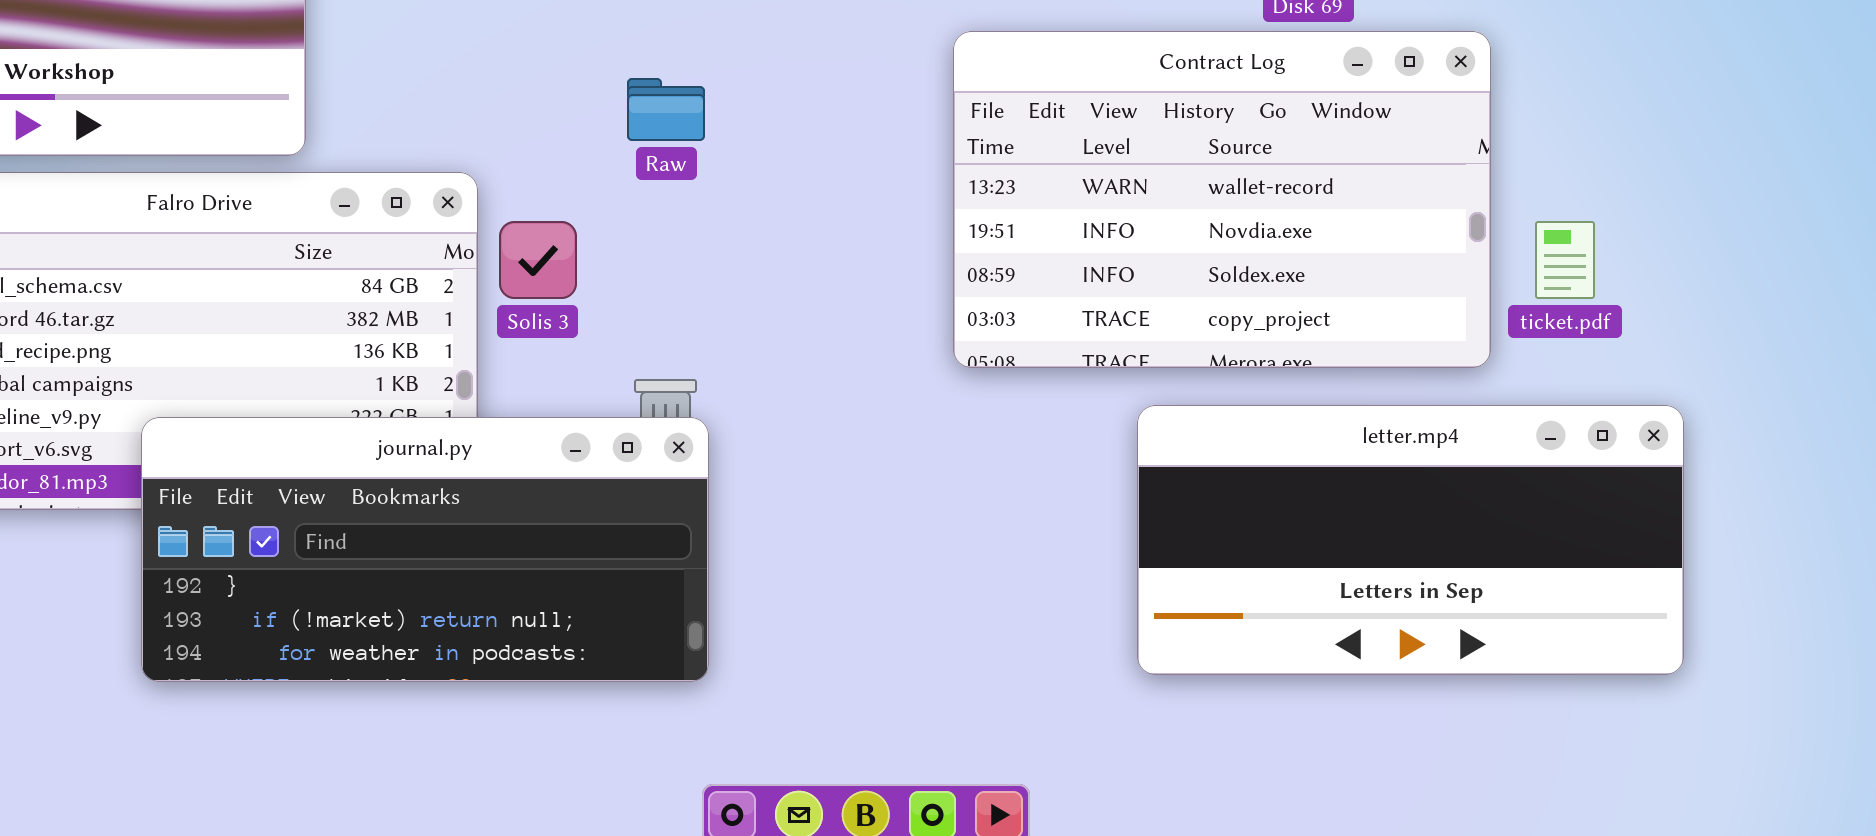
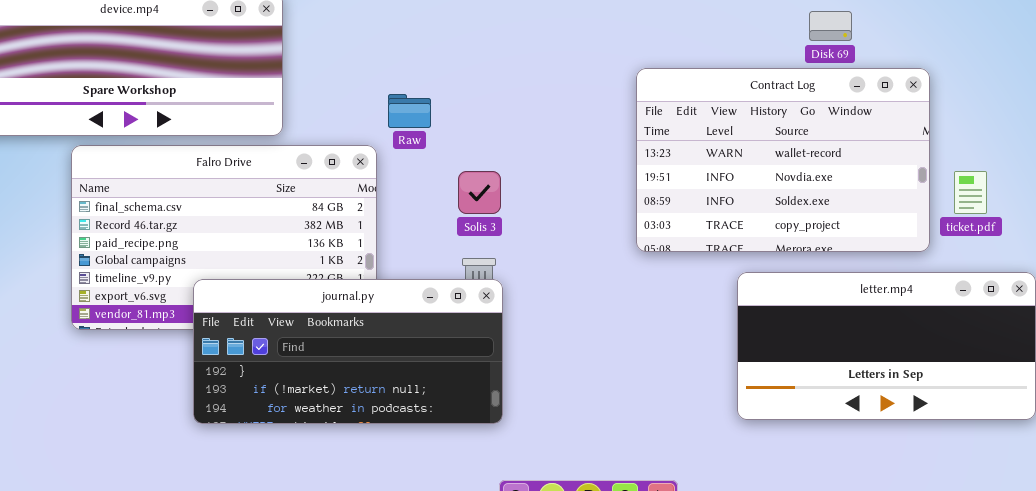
Raw: [627,78,705,141] -> [388,94,431,128], moved
Solis 3: [499,221,577,299] -> [458,171,501,214], moved

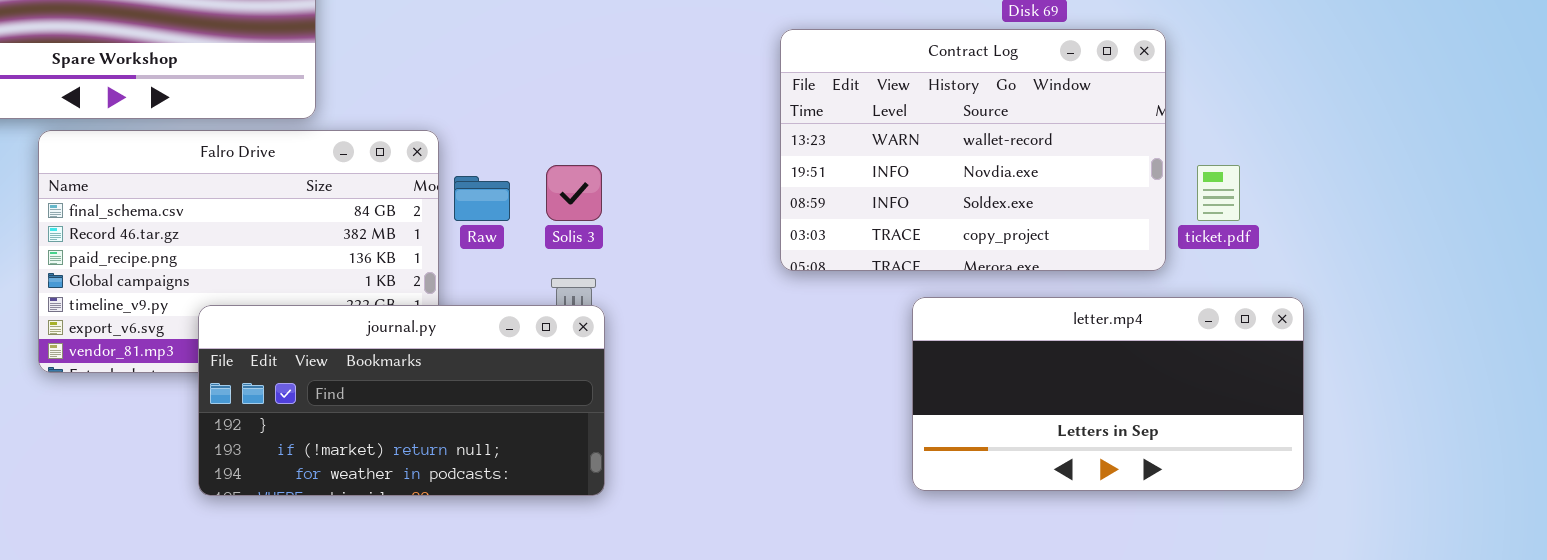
Raw: [388,94,431,128] -> [454,176,510,221], moved

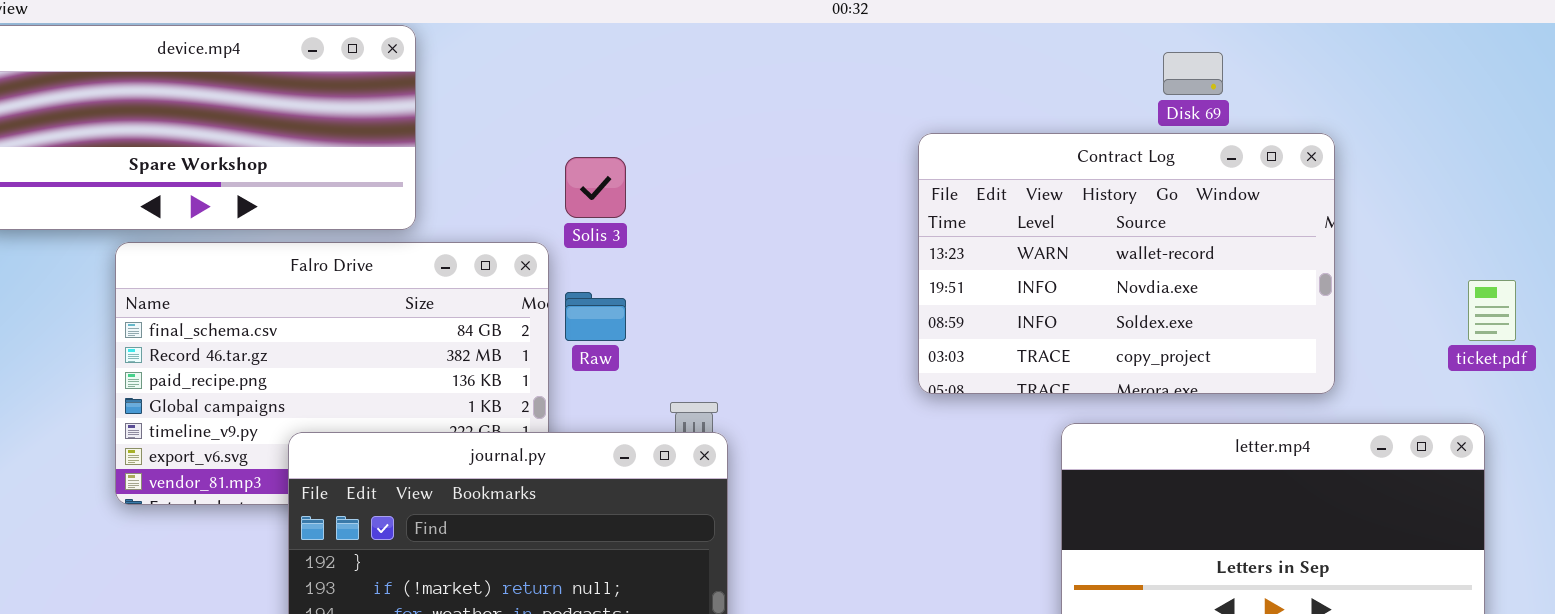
Solis 3: [546,165,602,221] -> [565,157,626,218], moved
ticket.pdf: [1197,165,1240,221] -> [1468,280,1516,341], moved

